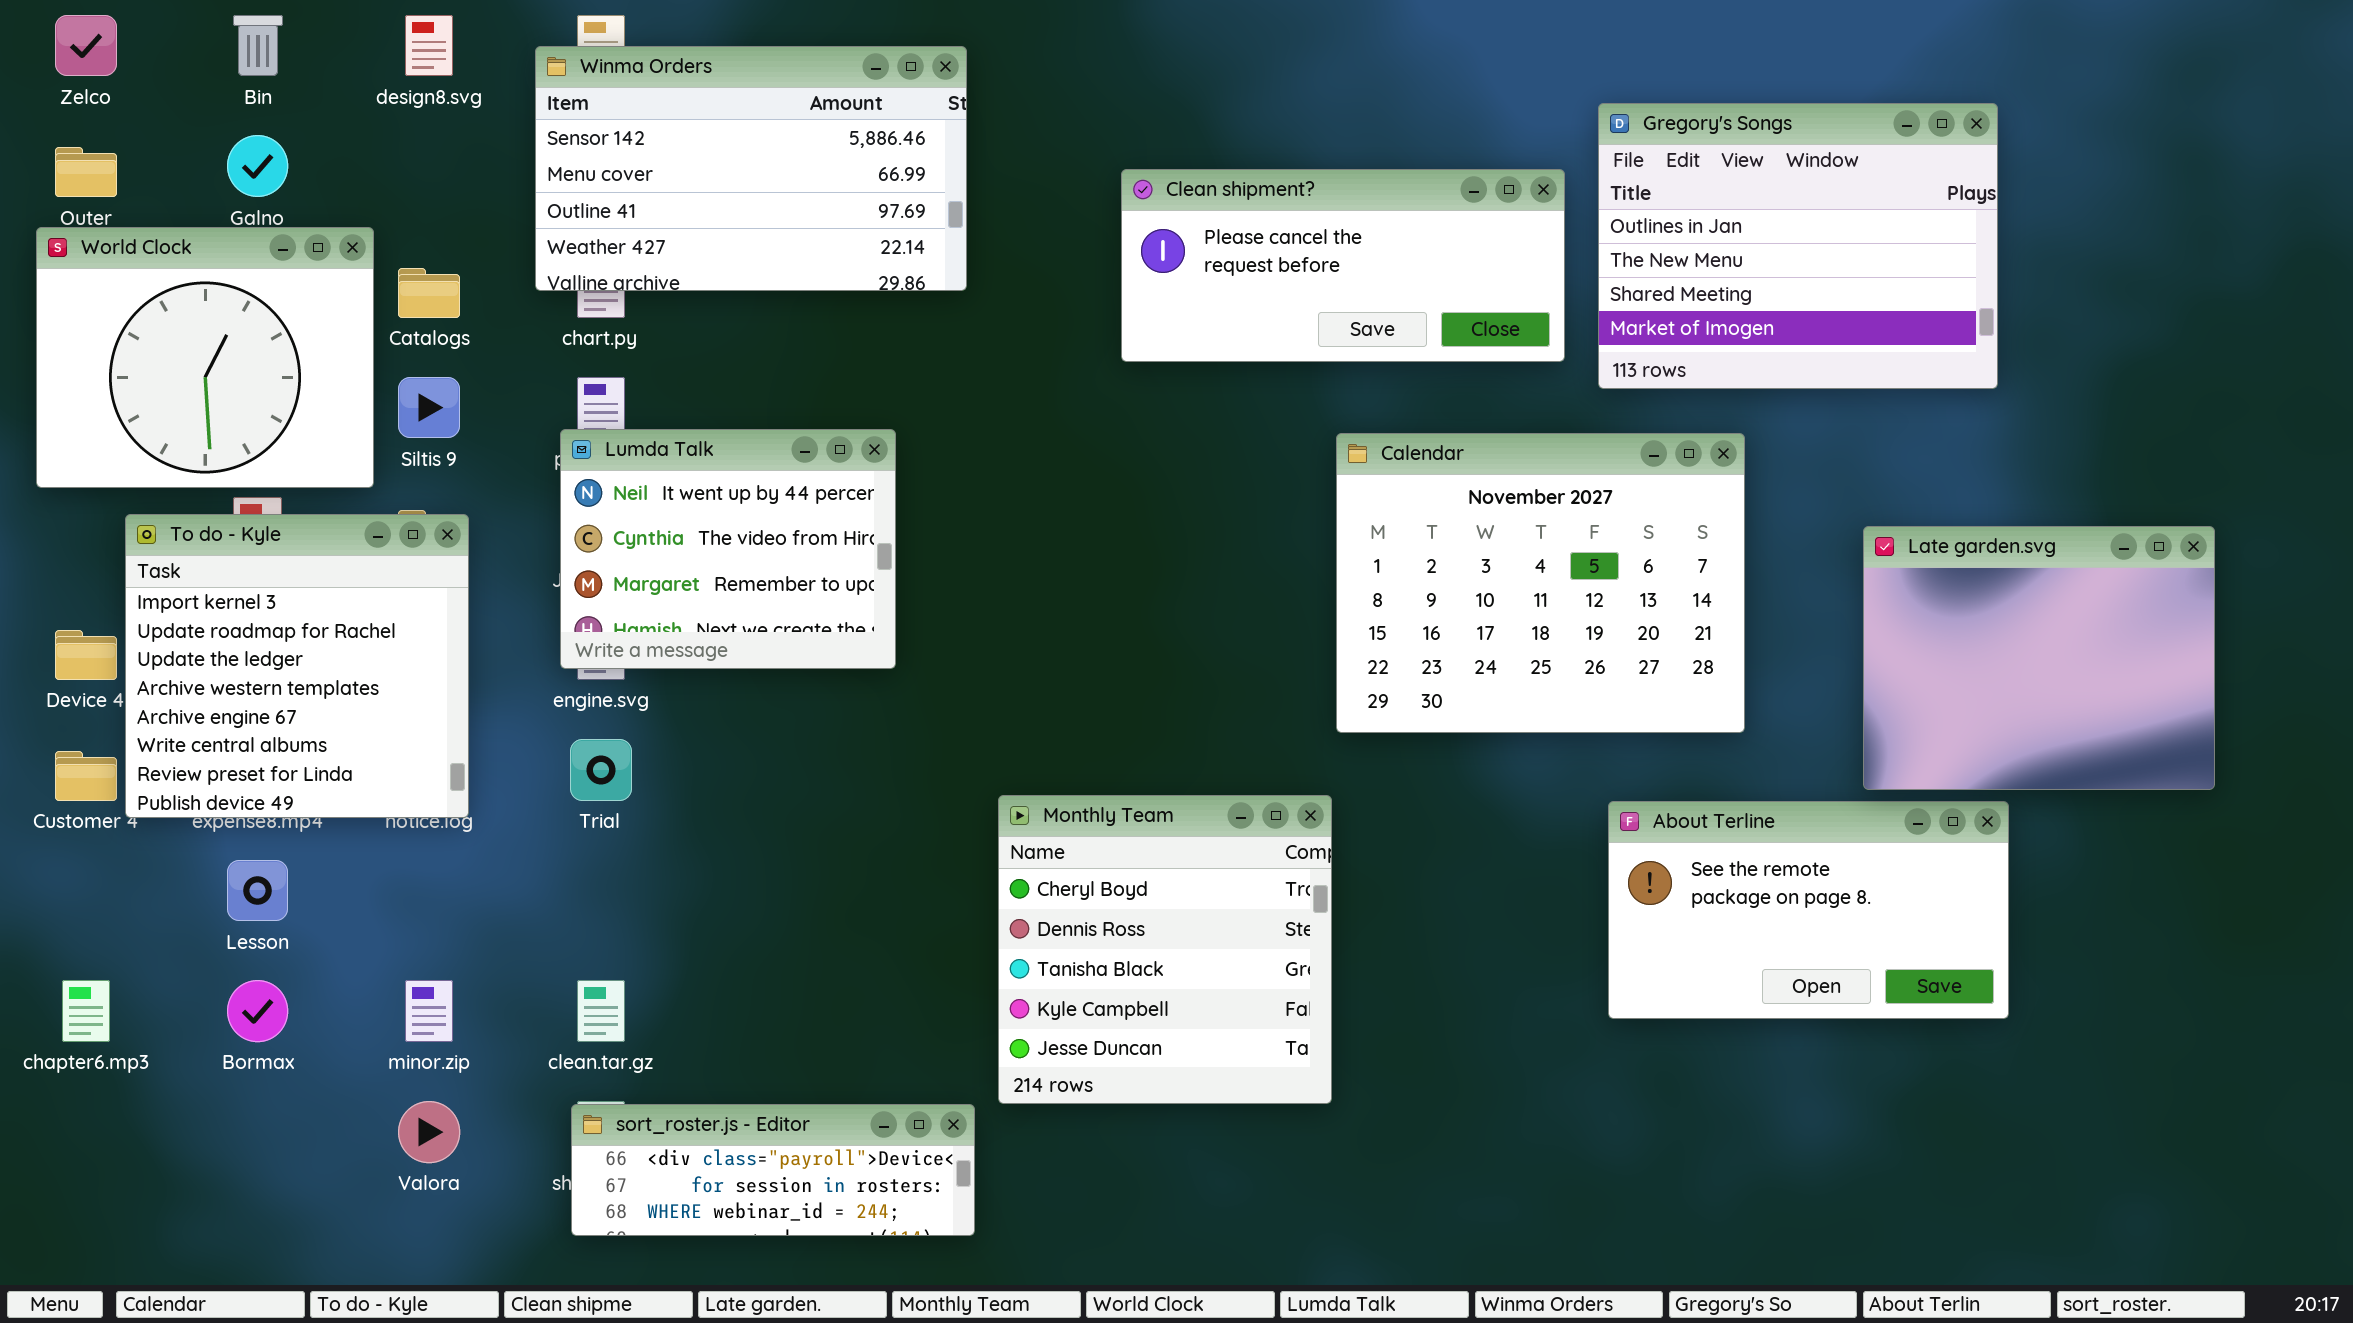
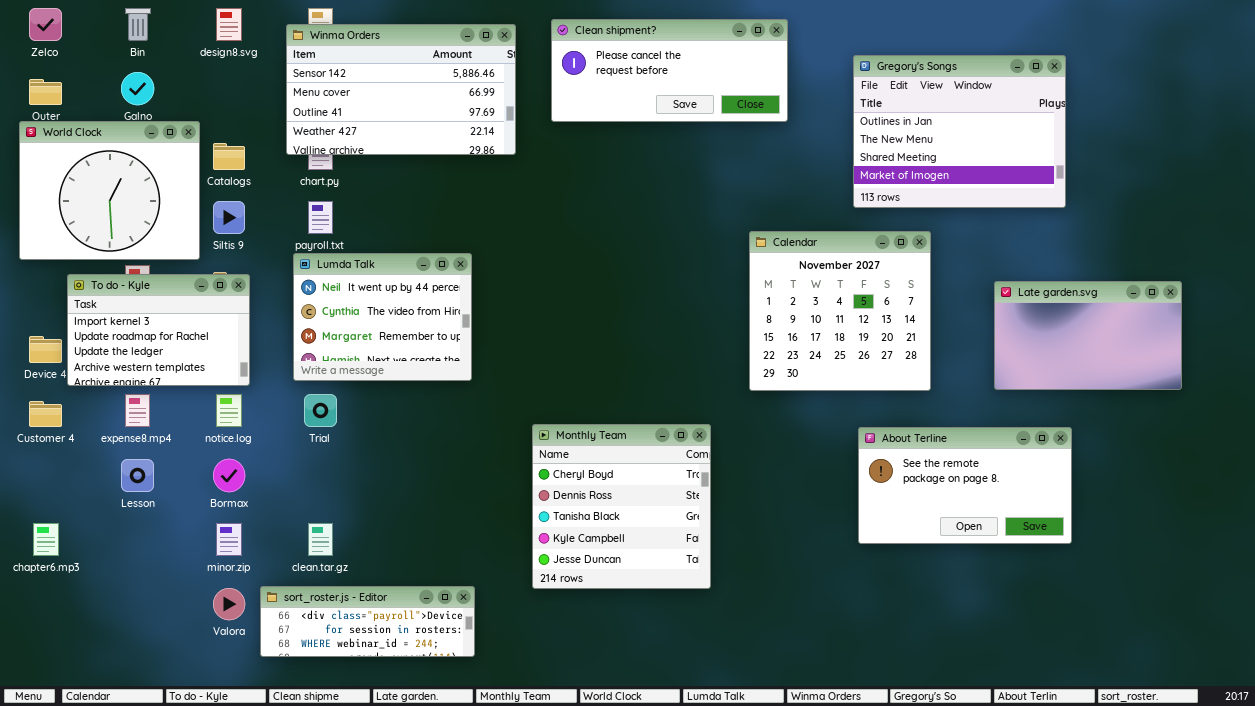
Clean shipment?: [1121,169,1565,362] -> [551,19,788,122], moved
Lumda Talk: [560,429,896,669] -> [293,253,472,381], moved
Calendar: [1336,433,1745,733] -> [749,231,931,391], resized
To do - Kyle: [125,514,469,818] -> [67,274,250,386], resized
Late garden.svg: [1863,526,2215,790] -> [994,281,1182,390], resized
Bormax: [227,980,288,1042] -> [213,459,245,492], moved
sort_roster.js - Editor: [571,1104,975,1236] -> [260,586,475,657], moved

